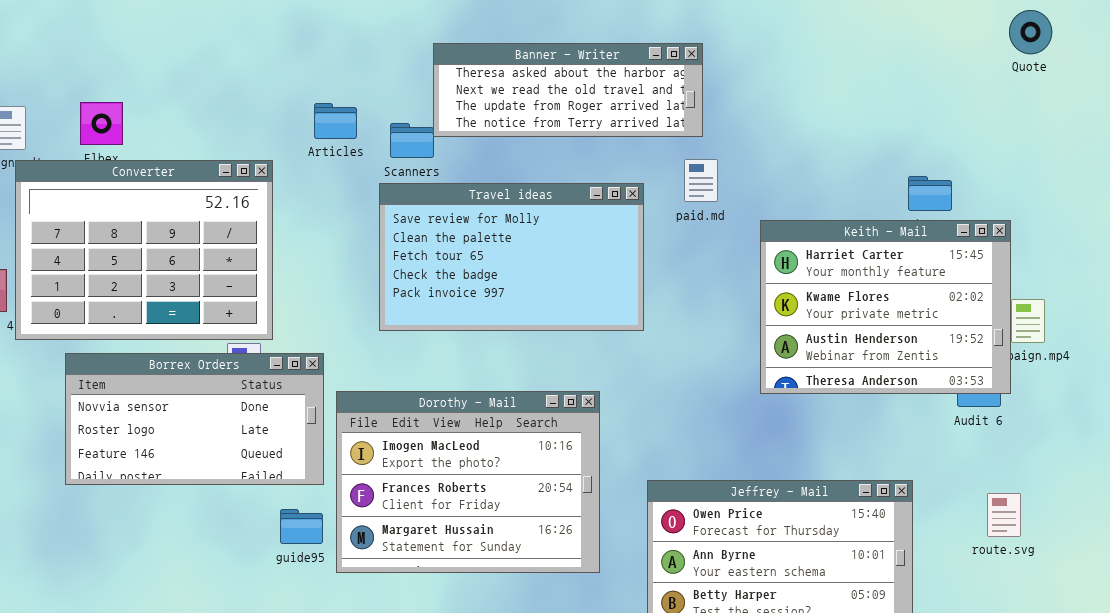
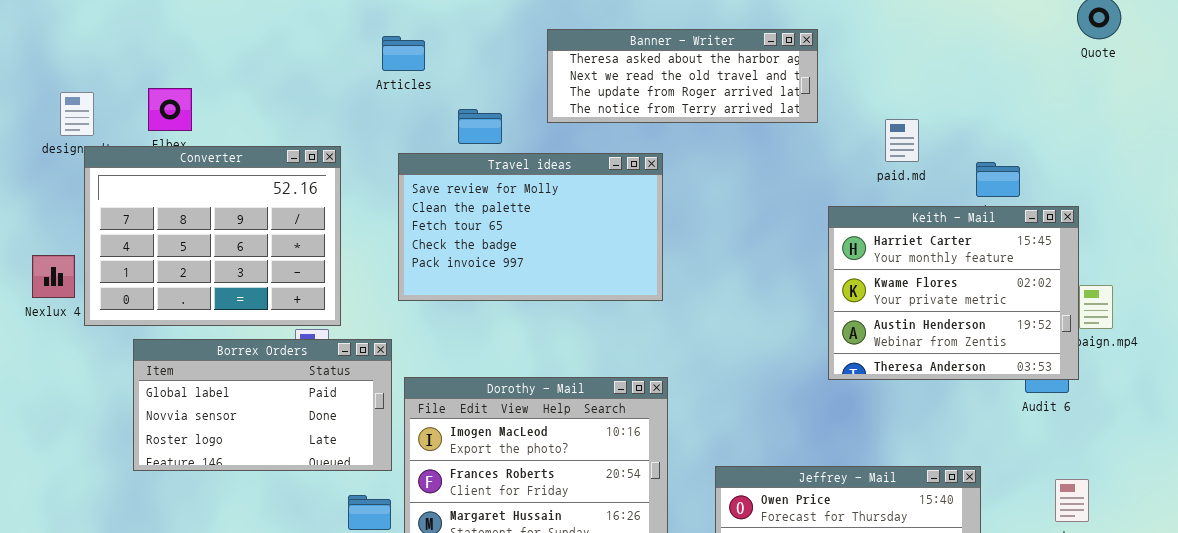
Banner - Writer: [433,43,703,137] -> [547,29,818,123], moved
Articles: [314,103,357,139] -> [382,36,425,71], moved
paid.md: [684,159,718,202] -> [885,119,919,162], moved
Travel ideas: [379,183,644,331] -> [398,153,663,301], moved
Borrex Orders: [65,353,324,485] -> [133,339,392,471], scrolled up 1 row

